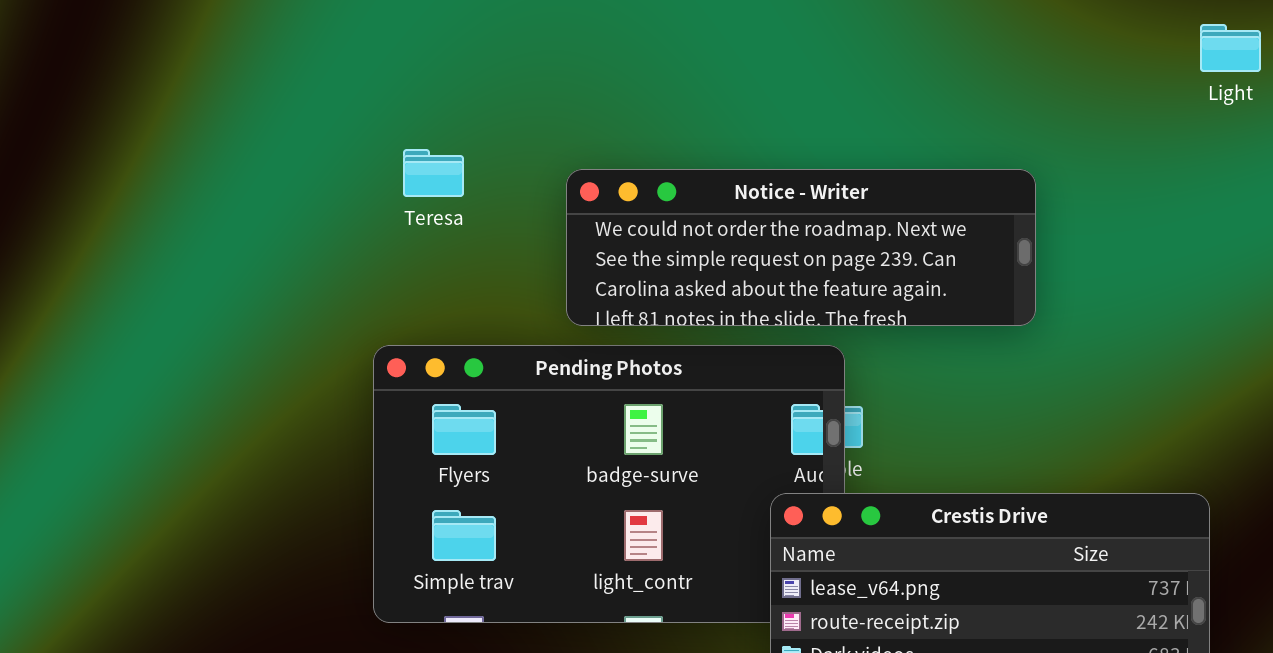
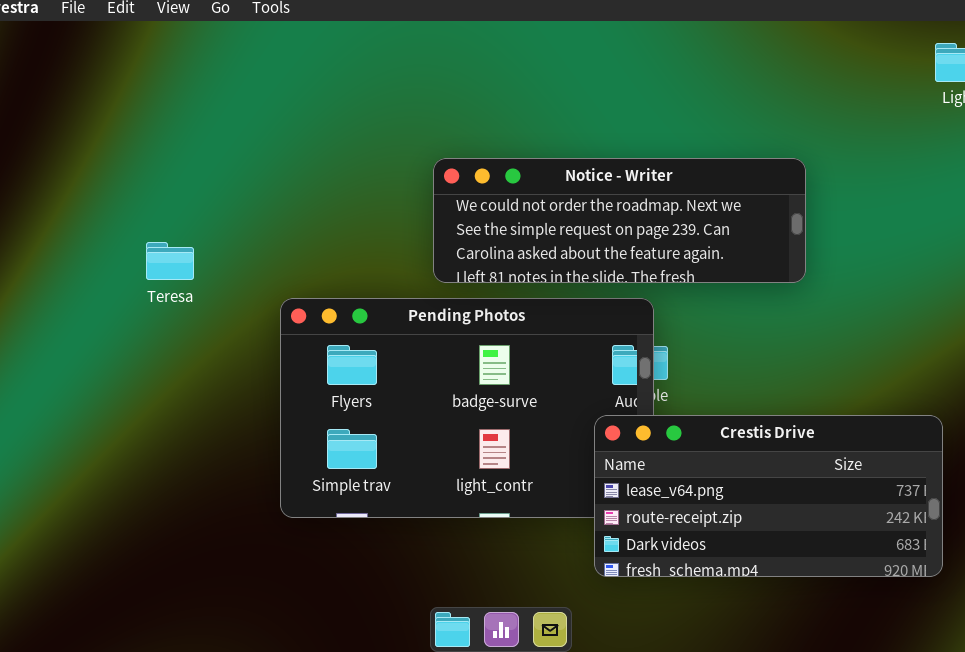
Teresa: [403,149,464,197] -> [146,242,194,280], moved

